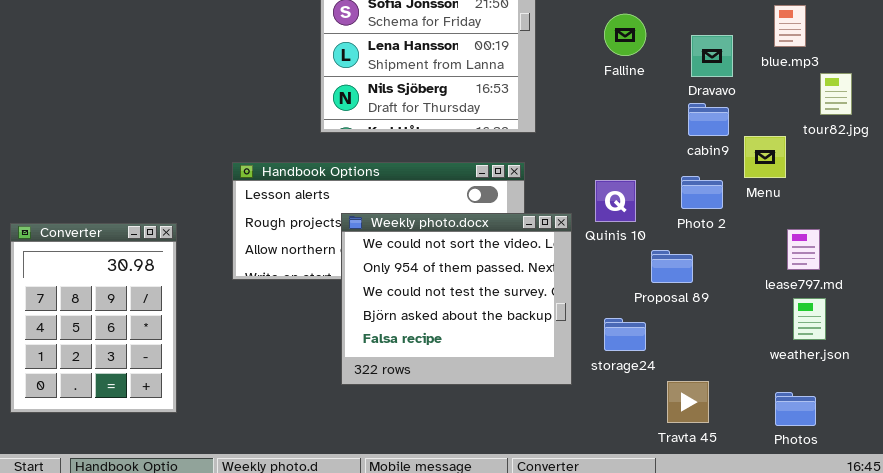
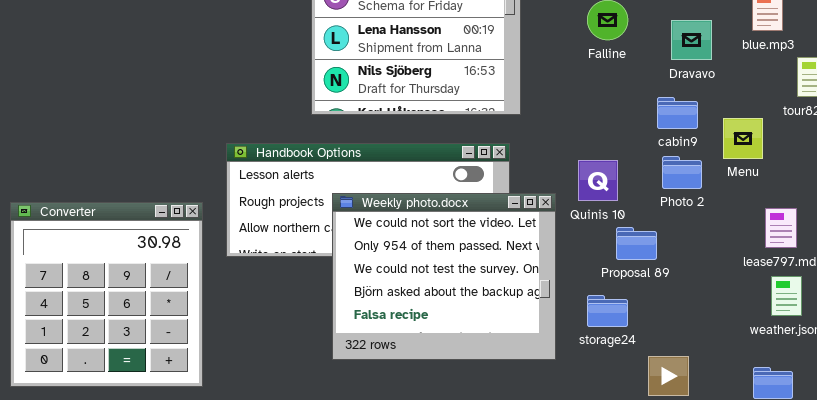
cabin9: [688,103,729,136] -> [657,97,698,129], moved
Converter: [10,223,177,413] -> [10,202,203,387], resized
Proposal 89: [651,250,693,283] -> [616,227,657,260], moved

